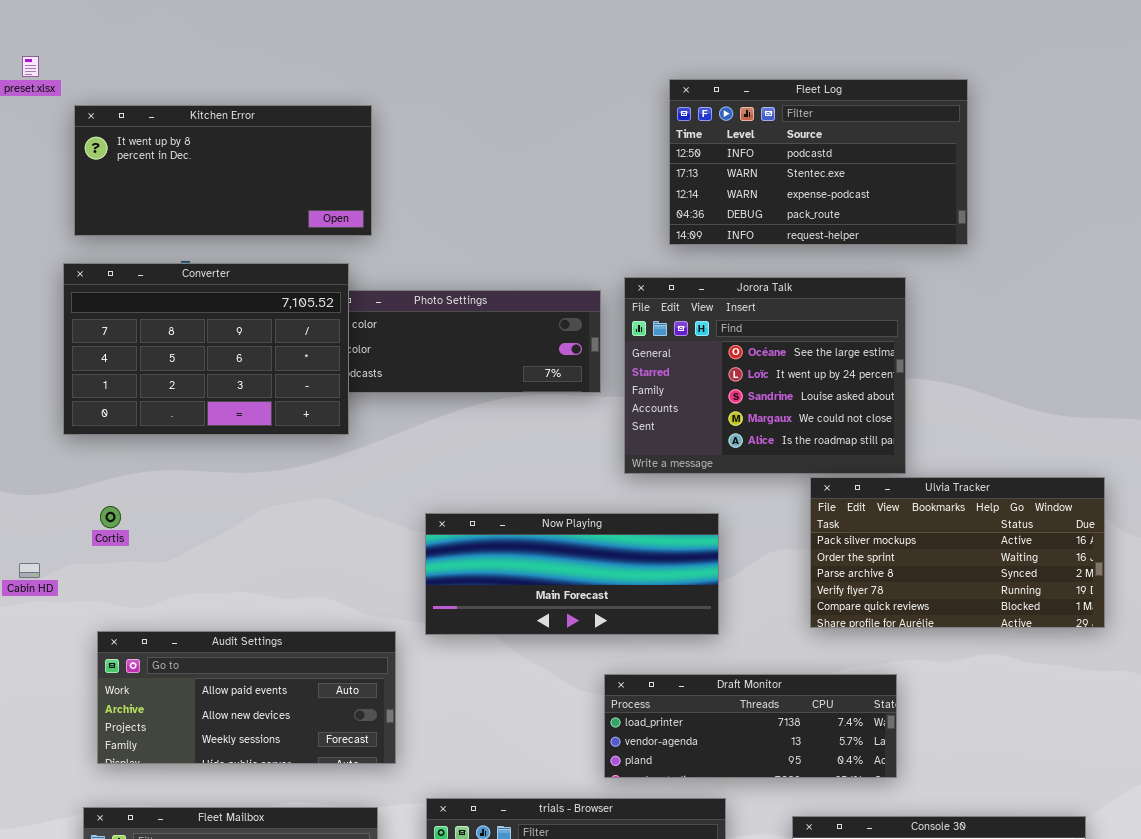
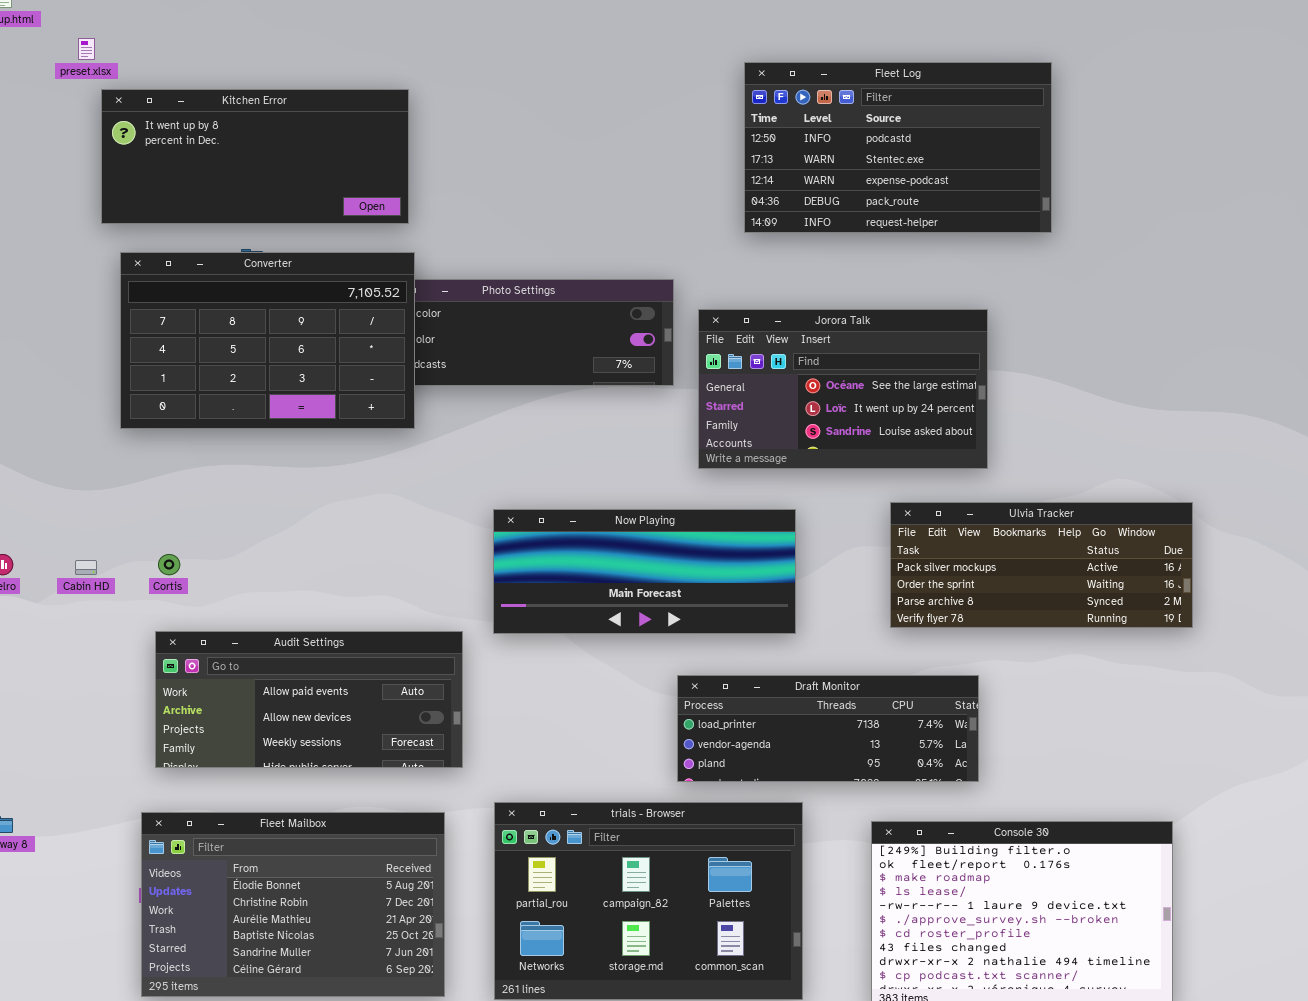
Kitchen Error: [74,105,372,236] -> [101,89,409,224], moved
Jorora Talk: [624,277,906,474] -> [698,309,988,469], resized
Ulvia Tracker: [810,477,1105,628] -> [890,502,1193,628], resized
Cortis: [100,506,121,528] -> [158,554,180,575], moved

